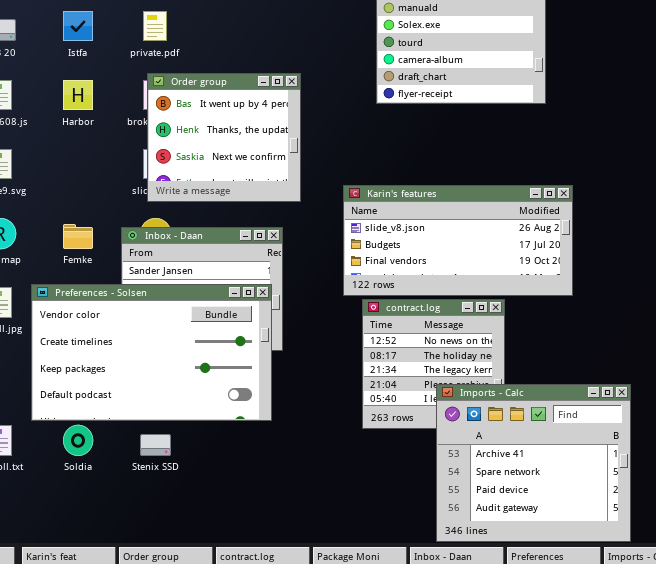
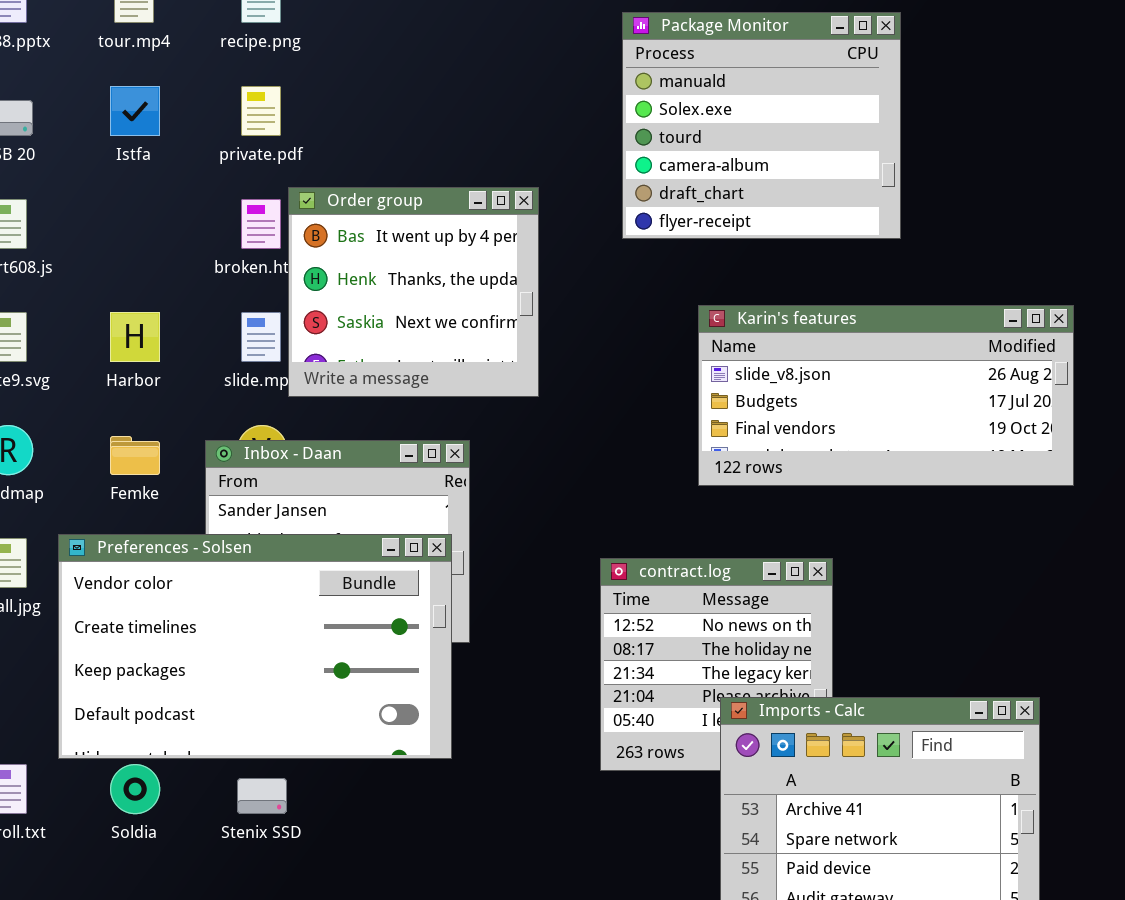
Order group: [147,73,301,202] -> [288,187,539,397], moved
Harbor: [63,80,93,110] -> [110,312,160,362], moved
Karin's features: [343,185,573,296] -> [698,305,1074,486], moved

